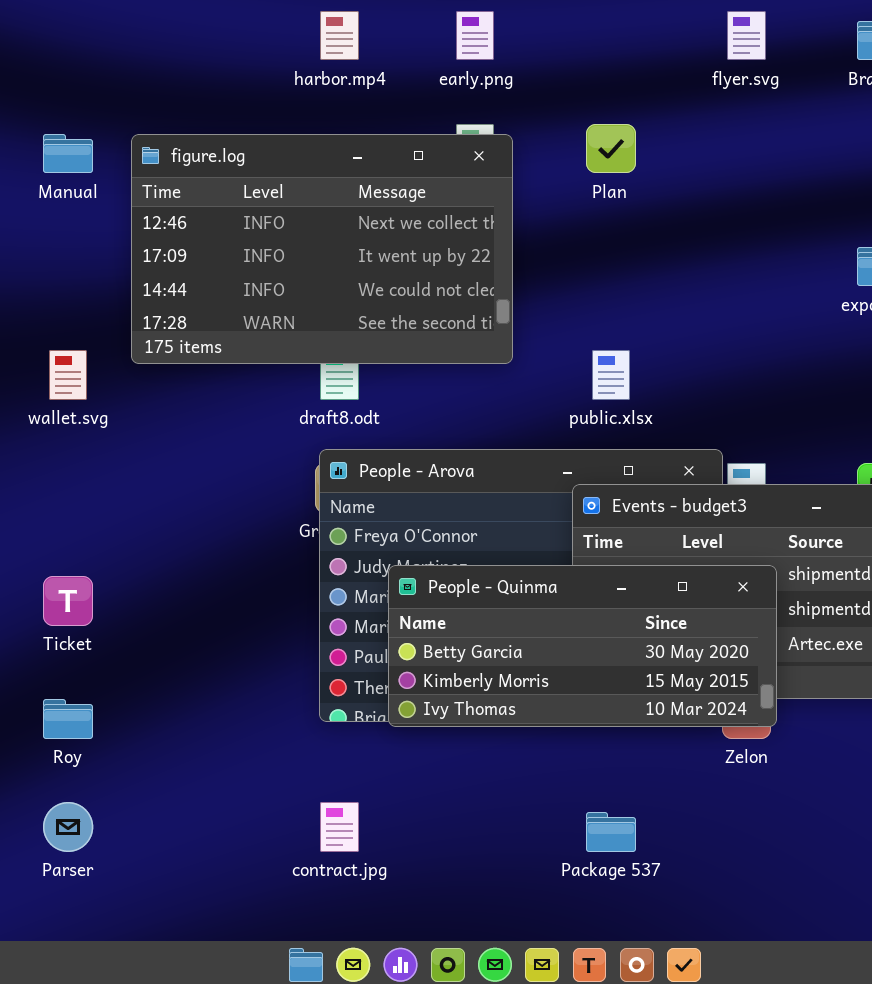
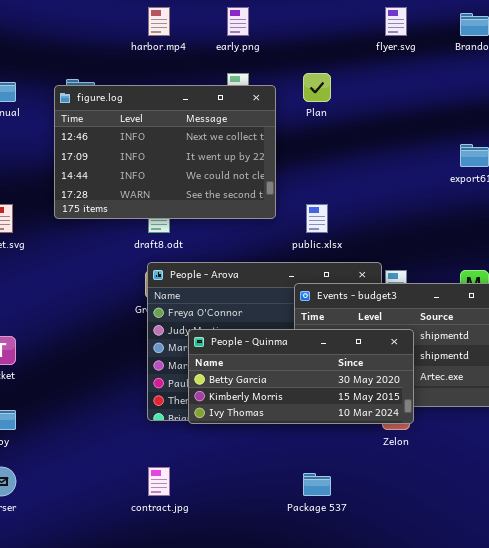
figure.log: [131,134,513,364] -> [54,85,276,219], moved

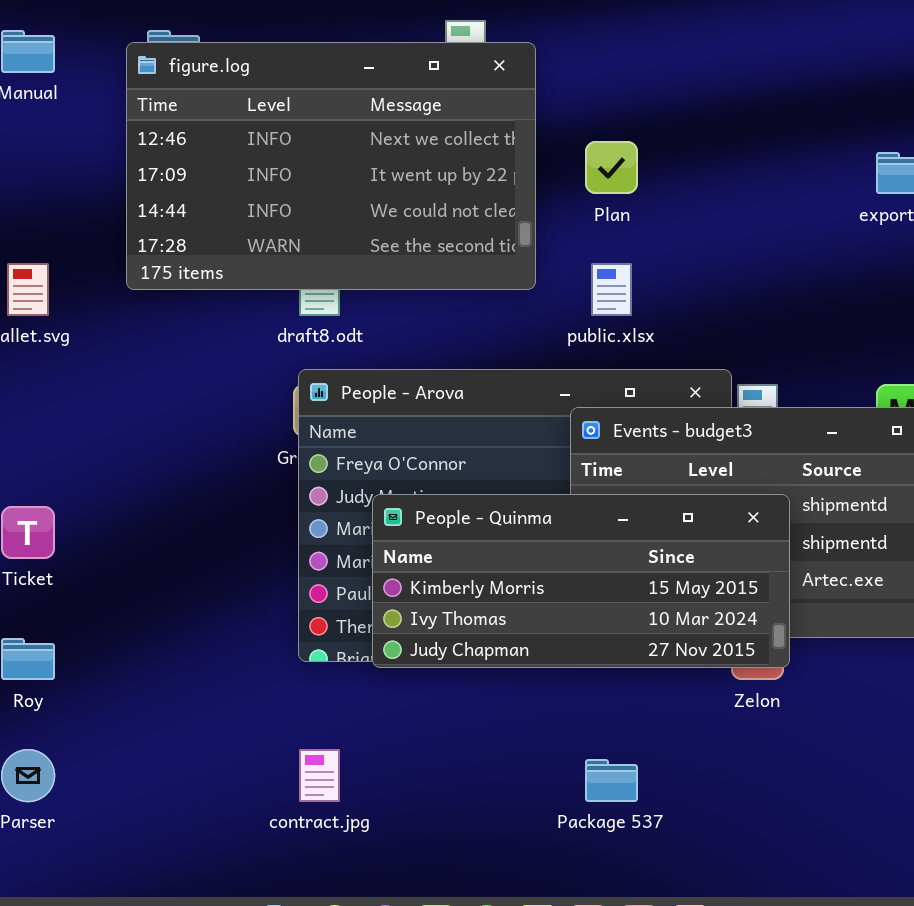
Plan: [303,73,331,102] -> [585,141,638,194], moved
People - Quinma: [188,329,414,424] -> [372,494,790,668], scrolled down 1 row

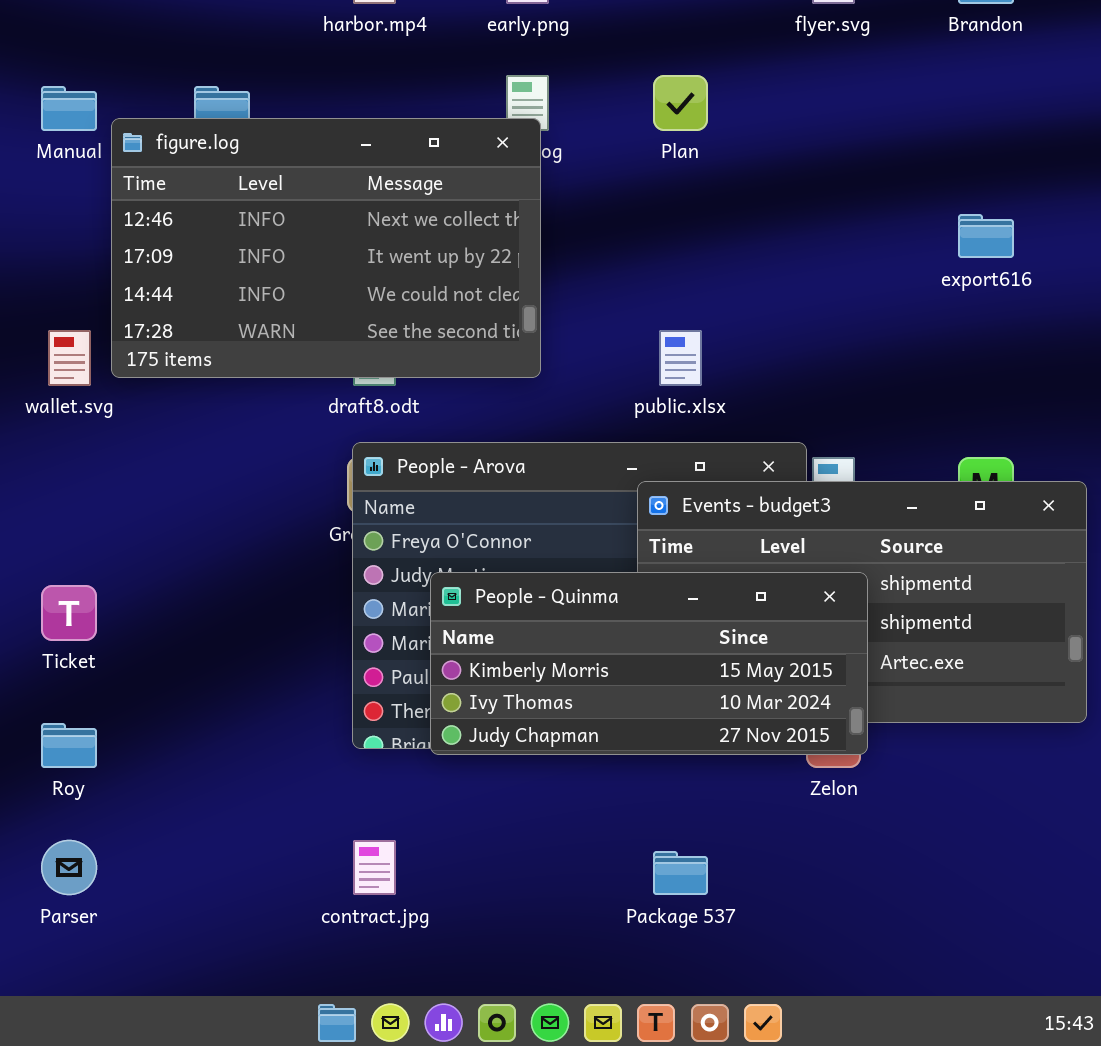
figure.log: [126,42,536,290] -> [111,118,541,378], moved
Plan: [585,141,638,194] -> [653,75,708,131], moved

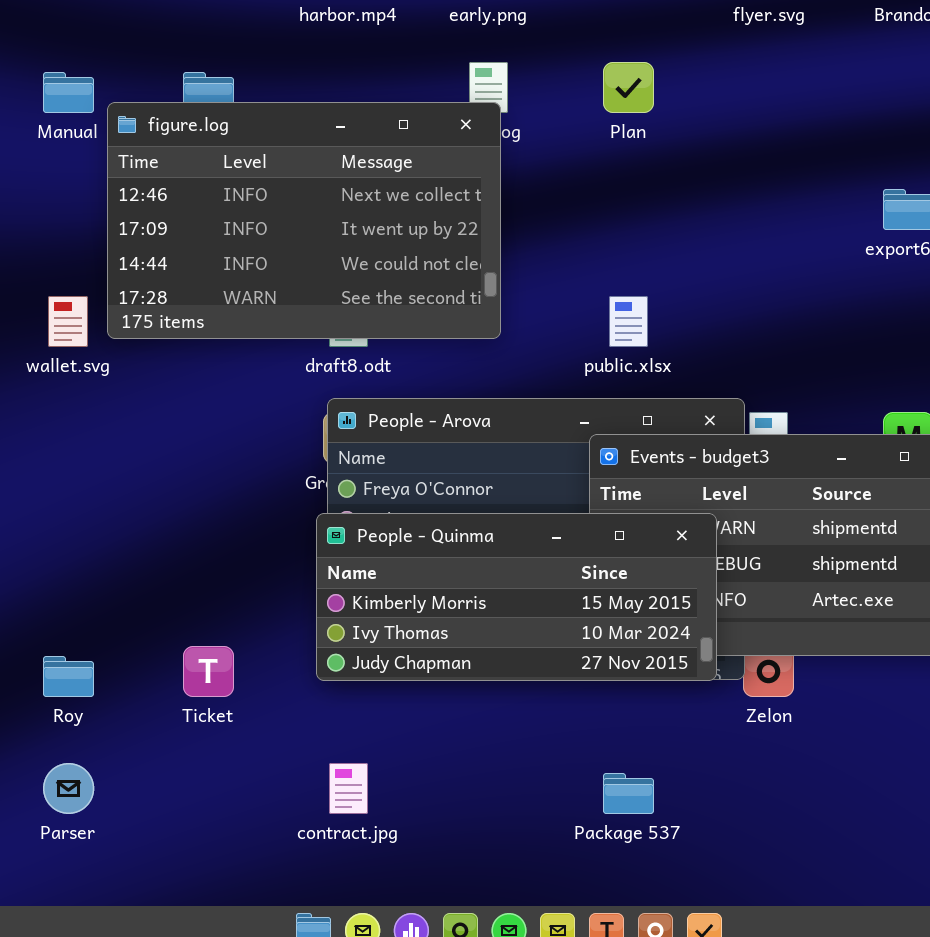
People - Quinma: [430,572,868,755] -> [316,513,717,681], moved
Ticket: [41,585,97,641] -> [183,646,234,697], moved

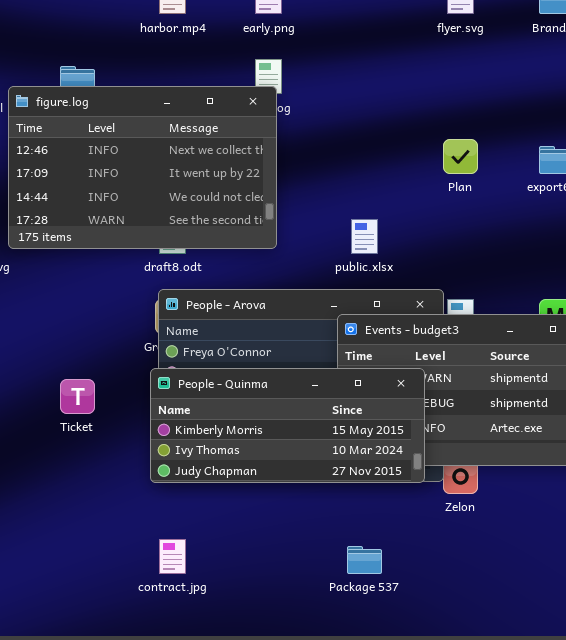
Plan: [603,62,654,113] -> [443,139,478,174], moved
Ticket: [183,646,234,697] -> [60,379,95,414], moved

